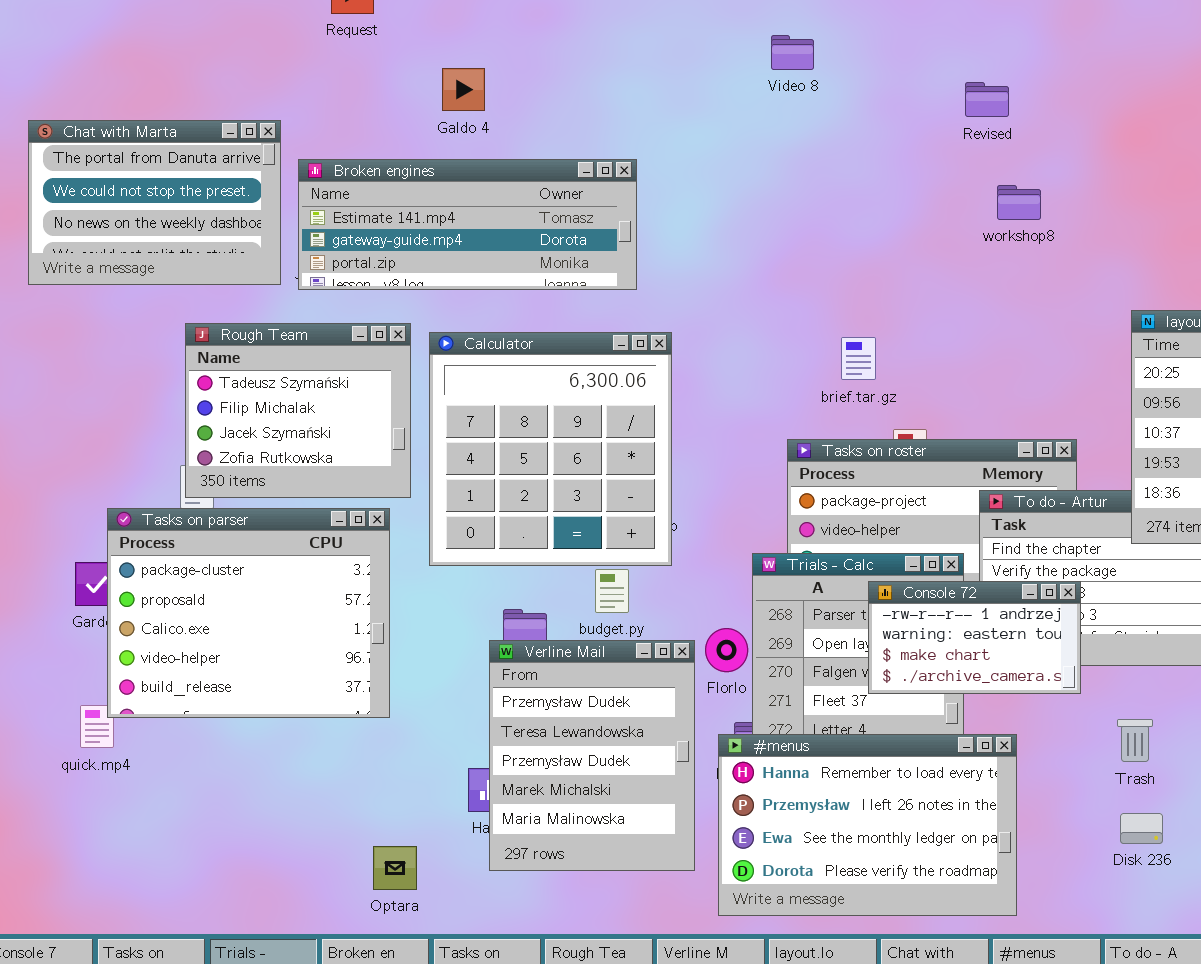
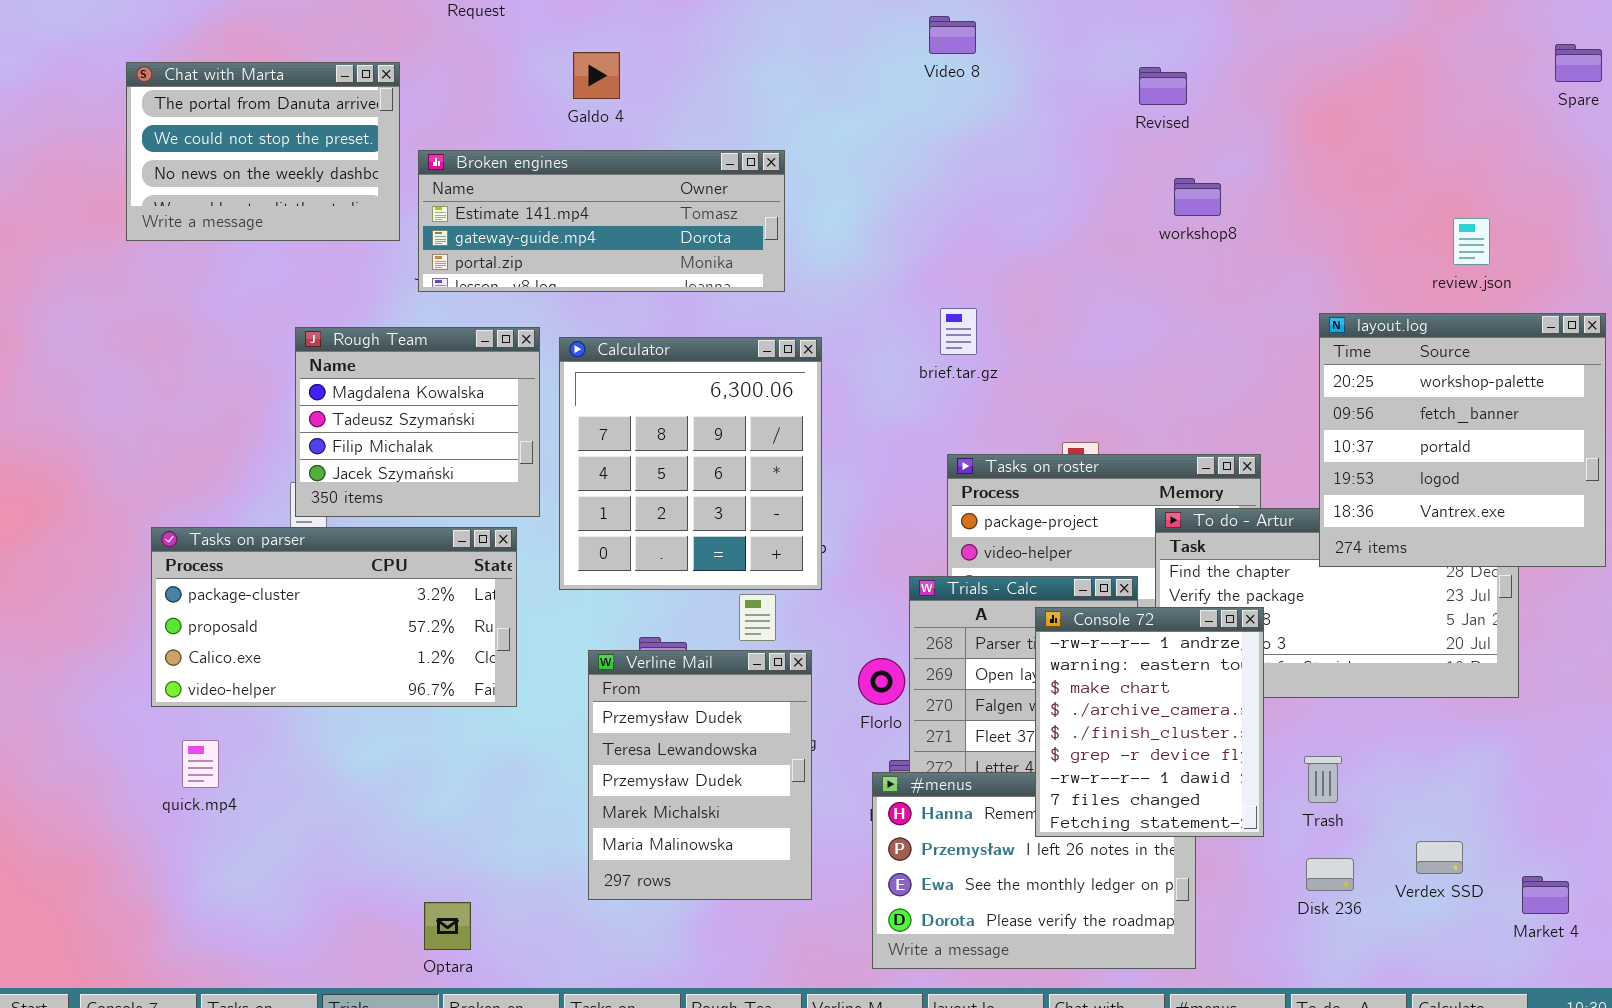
Chat with Marta: [28,120,281,285] -> [126,62,400,241], moved
Rough Team: [185,323,411,498] -> [295,327,540,517], scrolled up 1 row
brief.tar.gz: [841,337,876,380] -> [940,308,977,355], moved
Tasks on parser: [107,508,390,718] -> [151,527,517,707], resized
Console 72: [868,581,1081,694] -> [1035,607,1264,837], resized
Verline Mail: [489,640,695,871] -> [588,650,812,900], moved
Optara: [373,846,417,890] -> [424,902,471,950], moved

